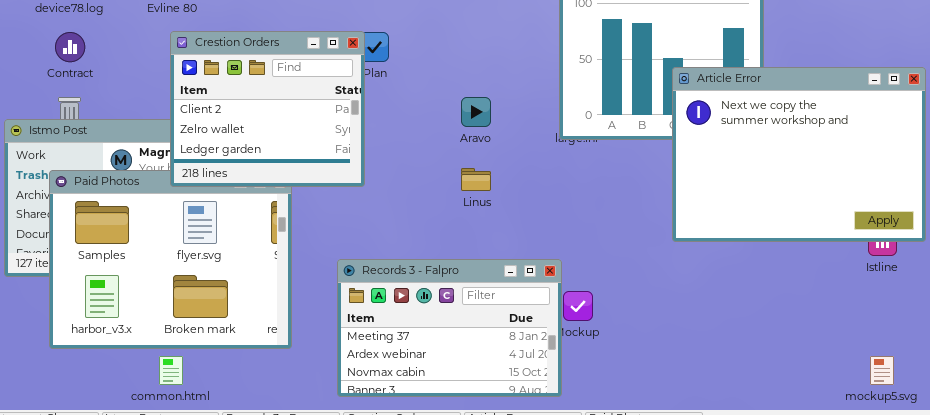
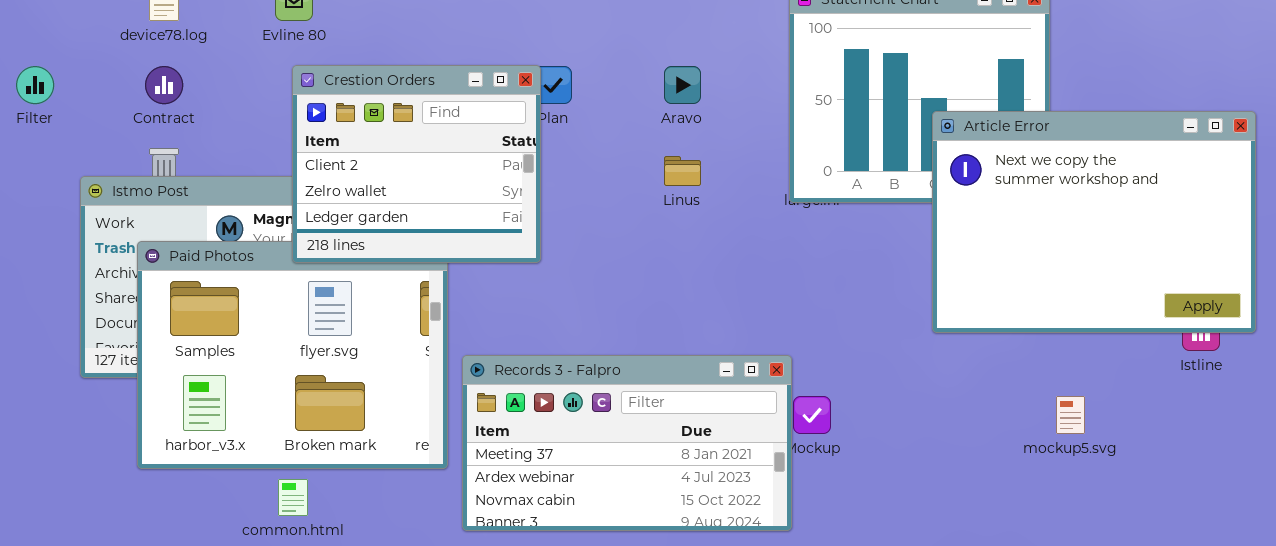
Aravo: [461,97,491,127] -> [664,66,701,104], moved
Linus: [461,168,491,191] -> [664,156,701,186], moved
Records 3 - Falpro: [337,259,562,397] -> [462,355,792,531], resized
mockup5.svg: [870,356,894,385] -> [1056,396,1085,434], moved

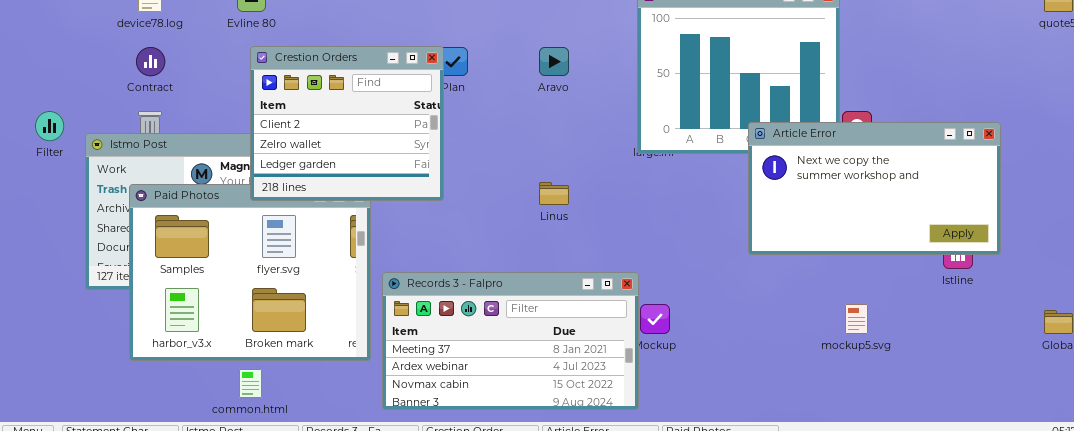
Filter: [16,66,54,104] -> [35,111,64,141], moved
Article Error: [932,111,1256,333] -> [748,122,1001,255], resized
Linus: [664,156,701,186] -> [539,182,569,205], moved

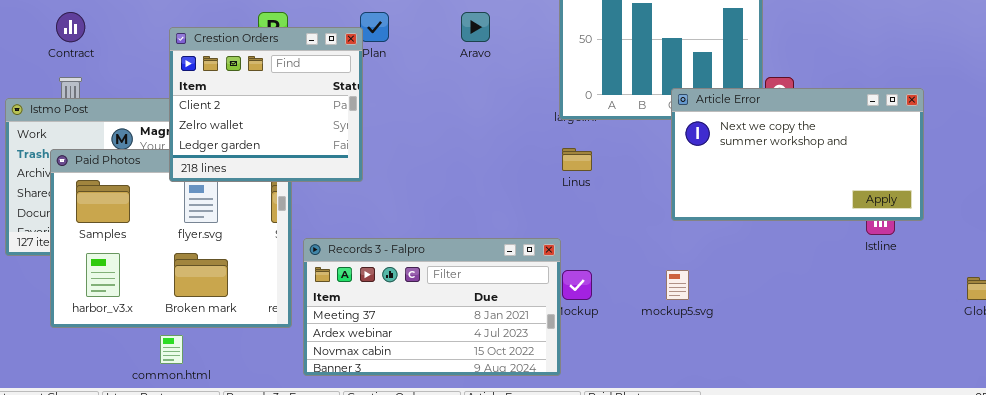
Crestion Orders: [250,46,444,201] -> [169,27,363,182], moved
Linus: [539,182,569,205] -> [562,148,592,171], moved
mockup5.svg: [845,304,868,334] -> [666,270,689,300], moved

